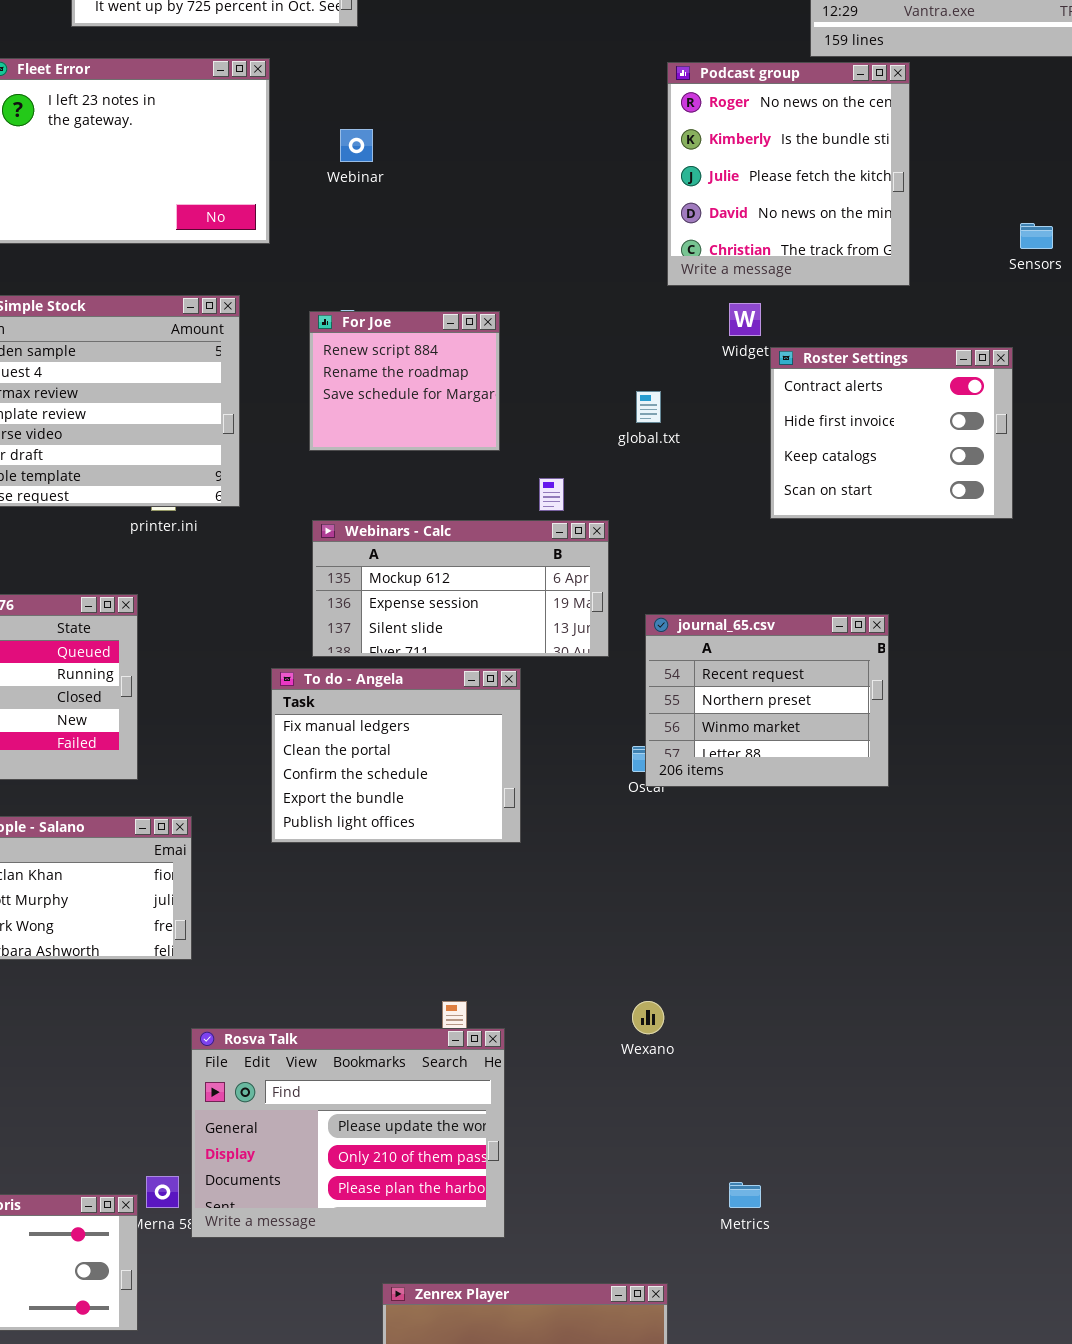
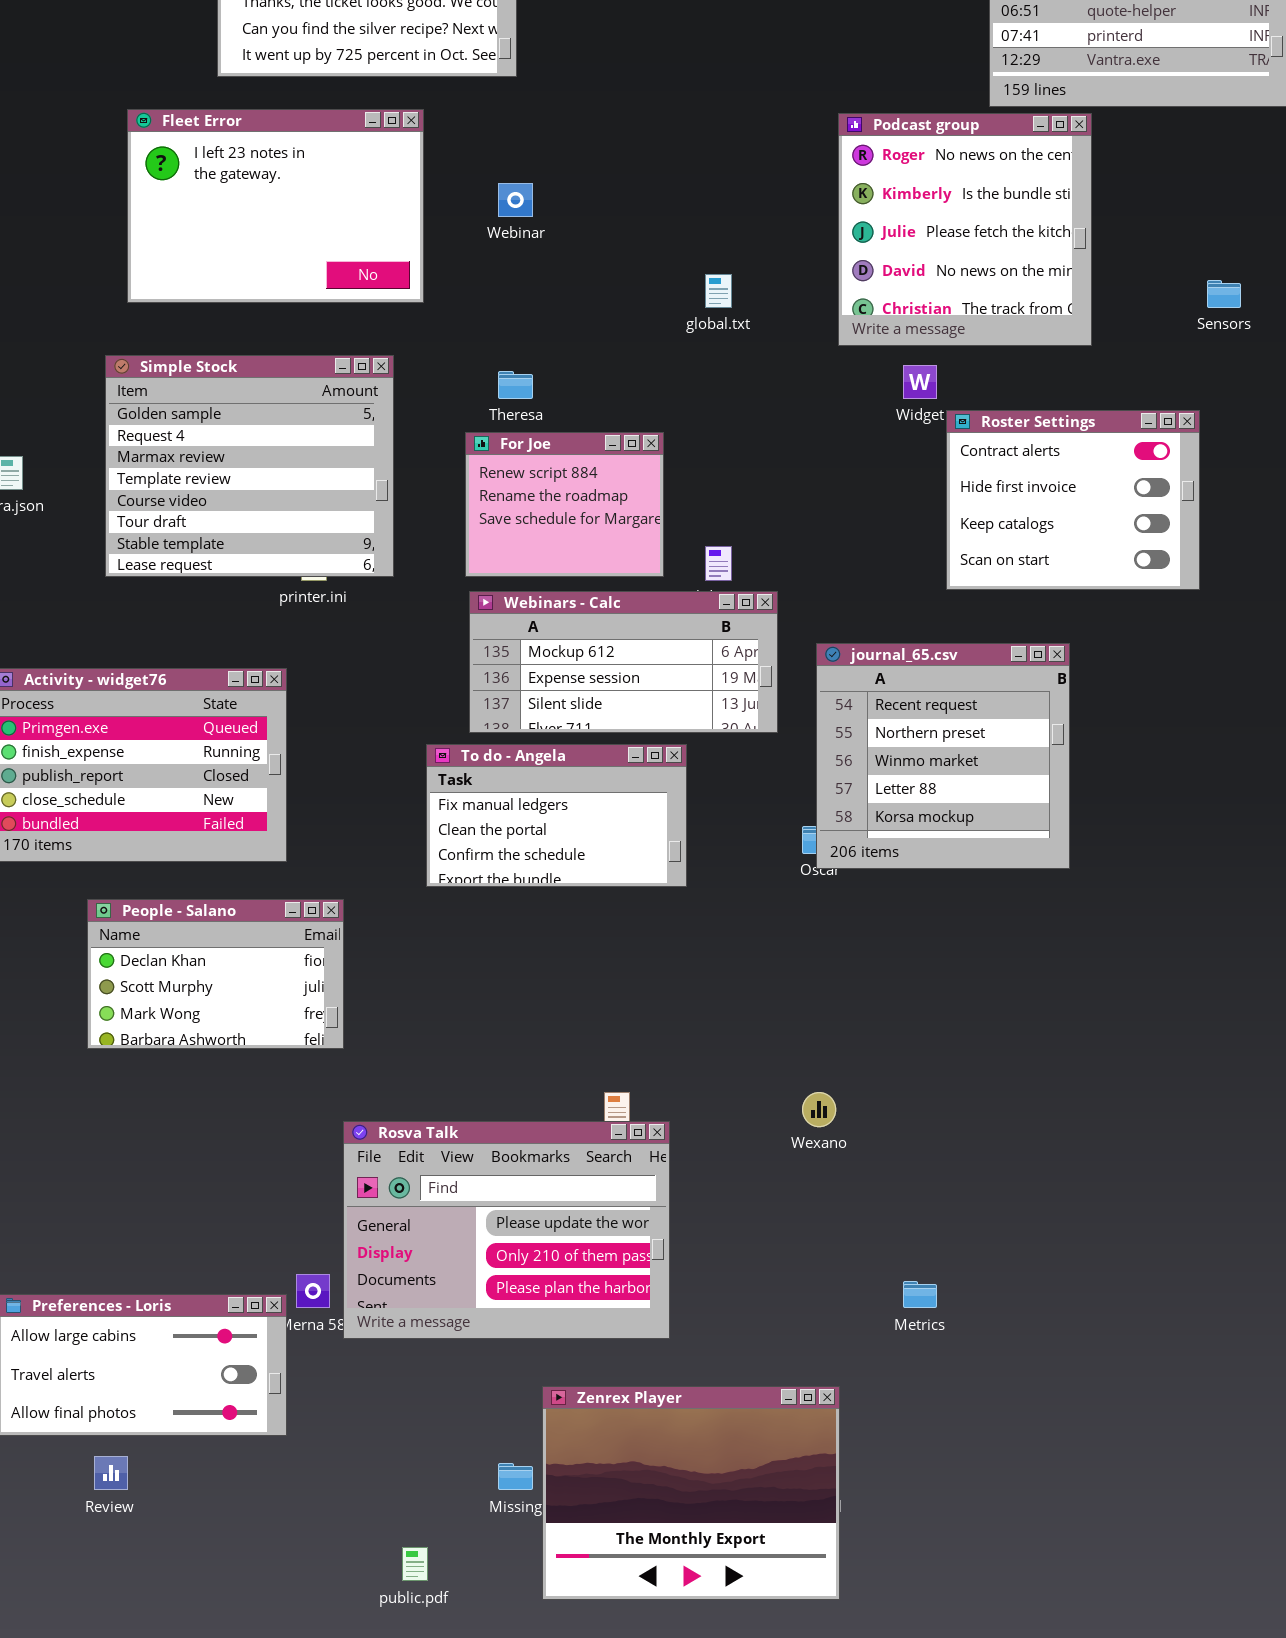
For Joe: [309,311,500,451] -> [465,432,664,577], moved
global.txt: [636,391,661,423] -> [705,274,732,308], moved
journal_65.csv: [645,614,889,787] -> [816,643,1070,869], resized
To do - Angela: [271,668,521,843] -> [426,744,687,887], resized

